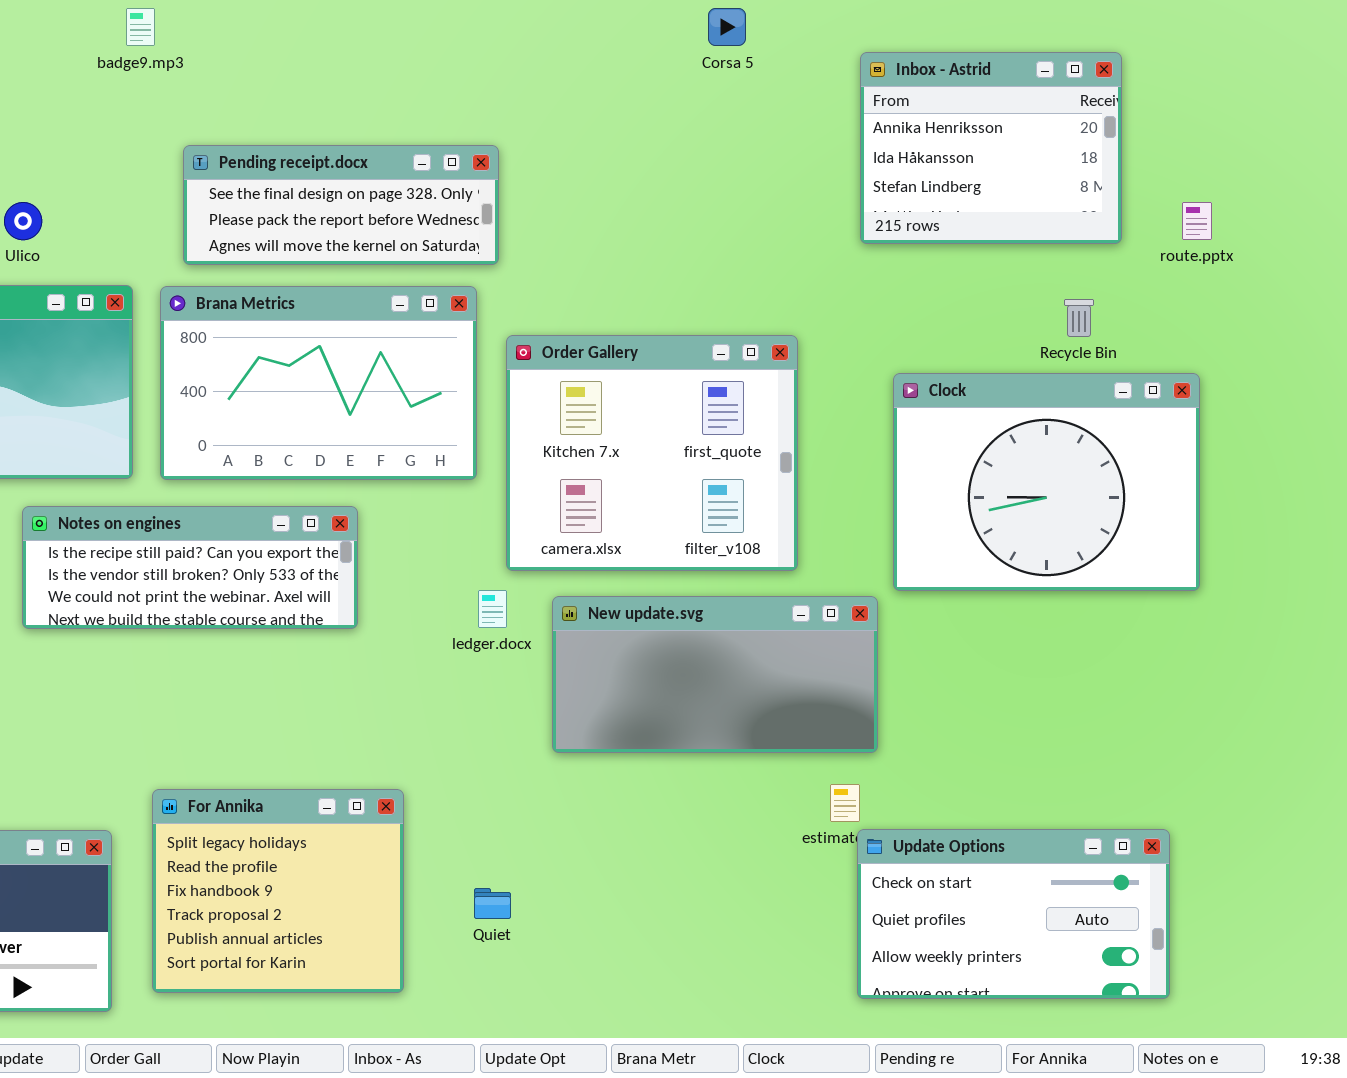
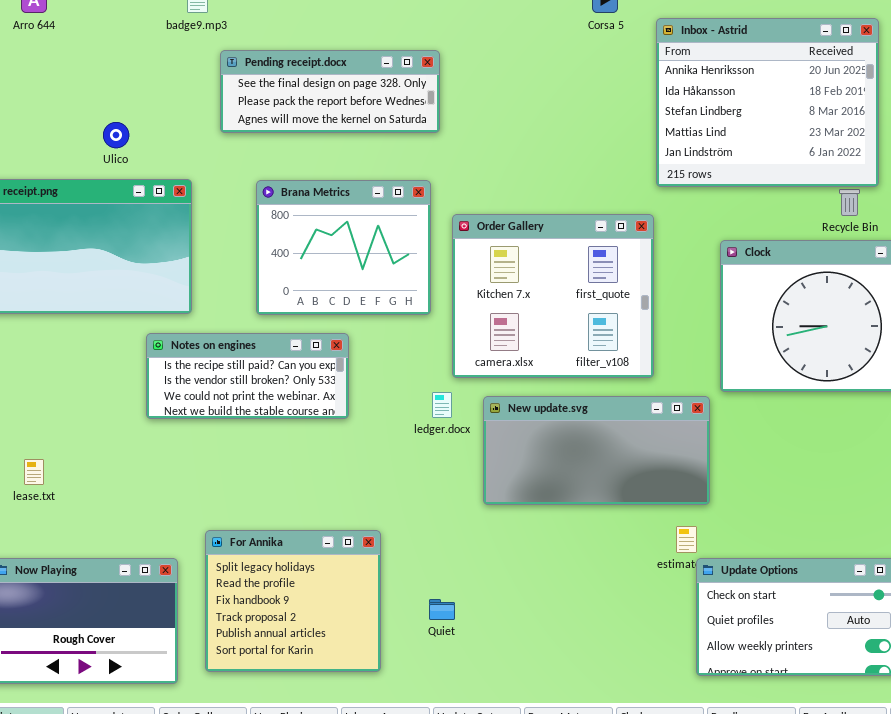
Inbox - Astrid: [860,52,1122,244] -> [656,18,879,187], resized
Pending receipt.docx: [183,145,499,265] -> [220,50,440,133], moved
Brana Metrics: [160,286,477,480] -> [256,180,431,315], resized
Notes on engines: [22,506,358,629] -> [146,333,349,419], resized

